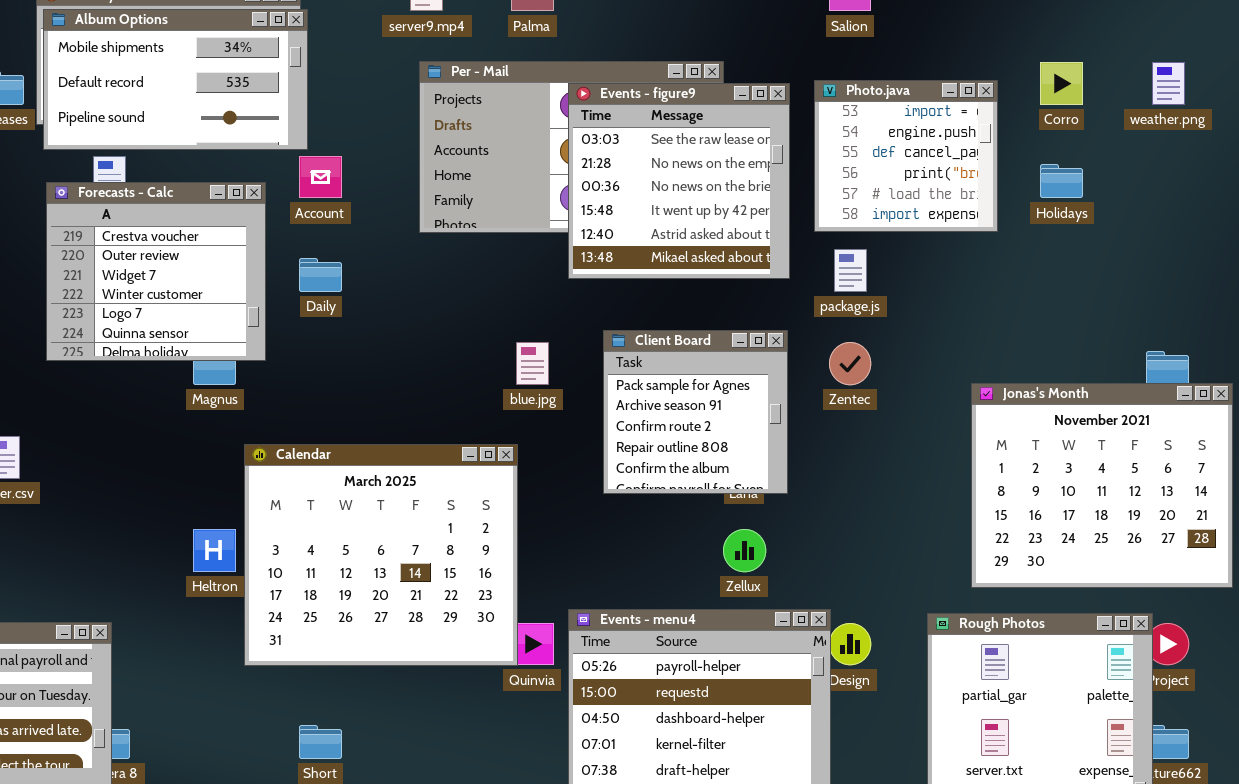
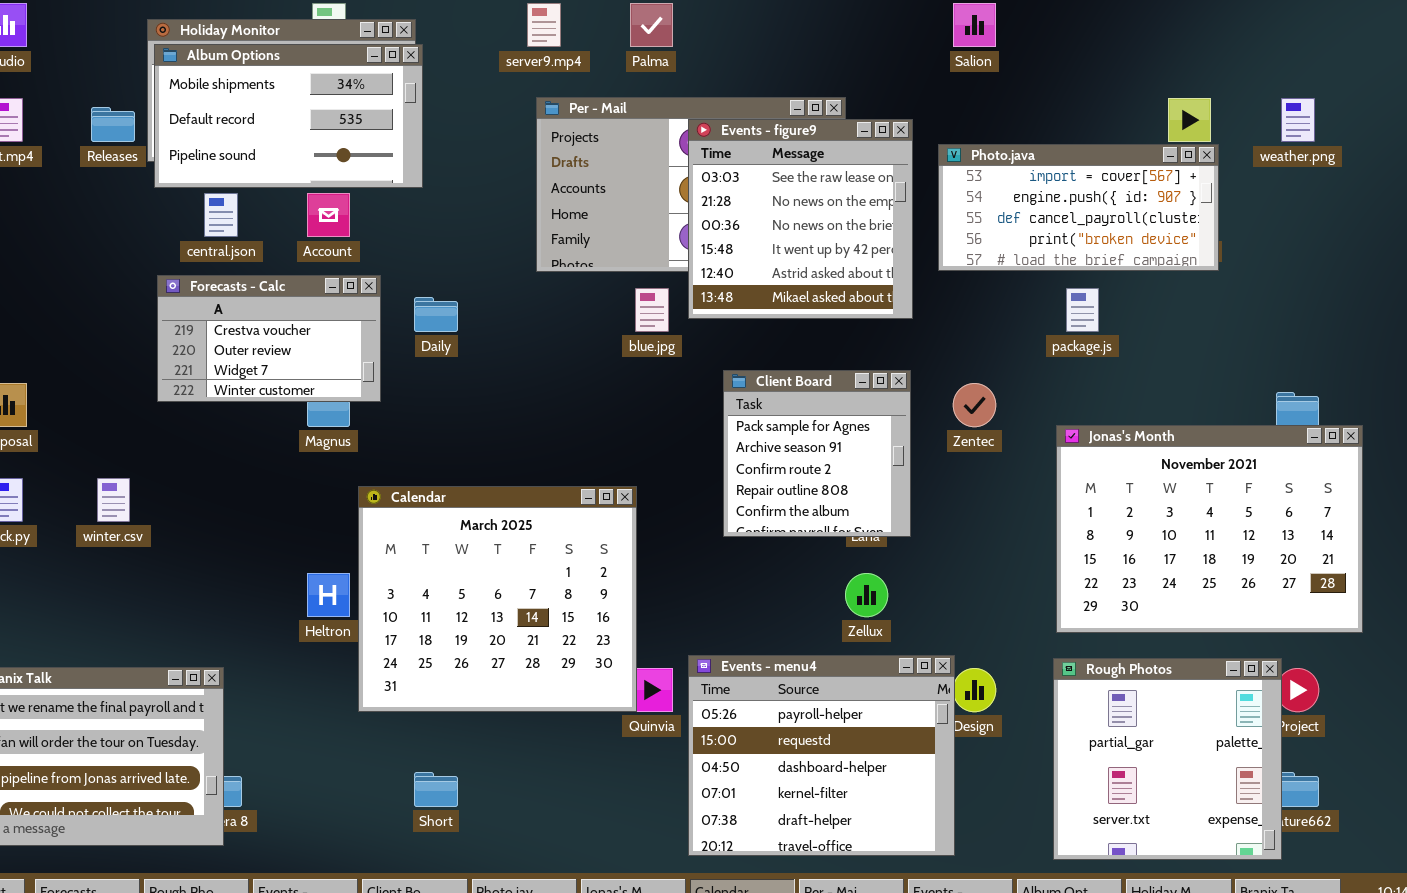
Photo.java: [814,80,998,232] -> [938,144,1219,271], resized
Account: [299,156,342,198] -> [307,193,350,237], moved
Forecasts - Calc: [46,182,266,361] -> [157,275,381,402], resized
package.js: [834,249,867,292] -> [1066,288,1099,332], moved
blue.jpg: [516,342,549,385] -> [635,288,669,332], moved
Jonas's Month: [971,383,1233,588] -> [1056,425,1363,633], resized

